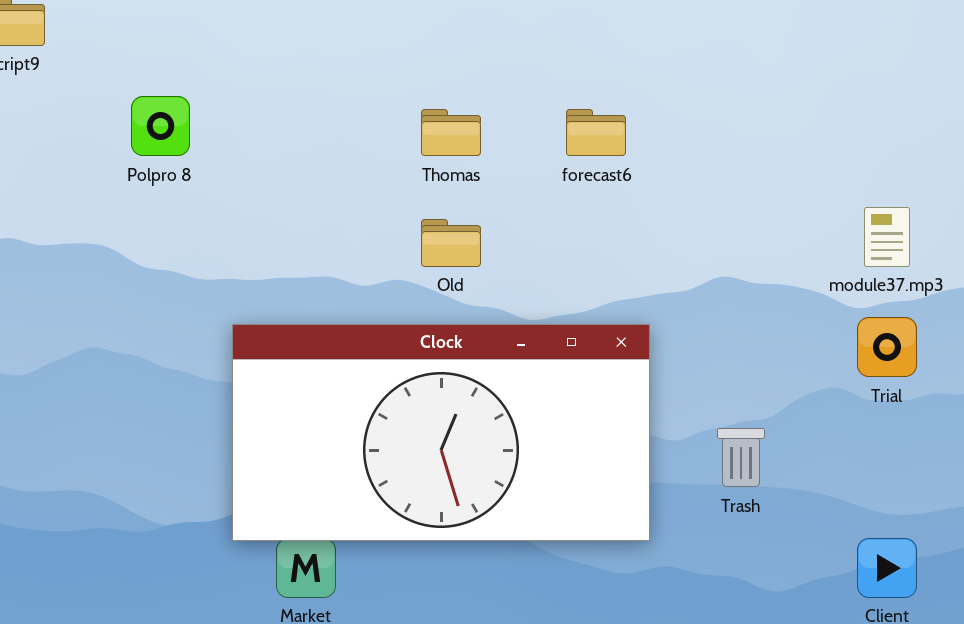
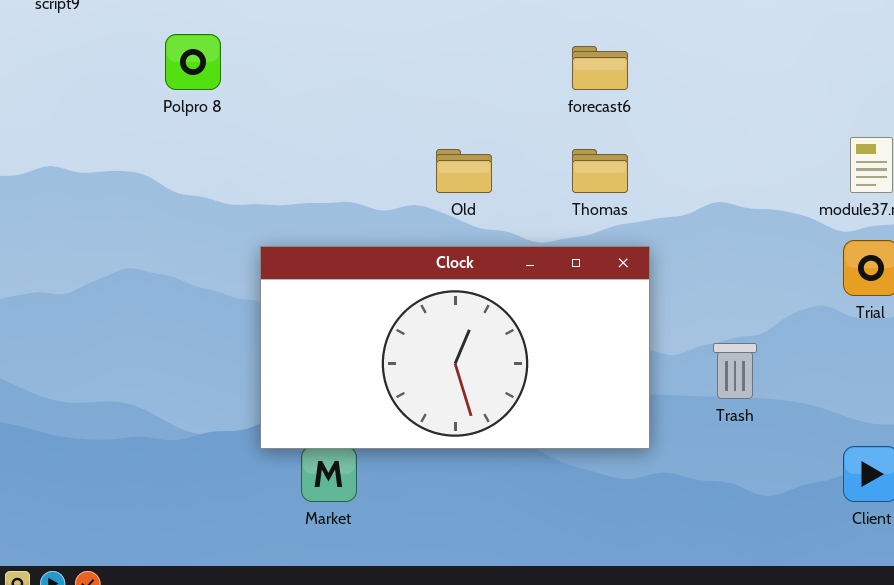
Thomas: [421,109,481,156] -> [572,149,628,193], moved

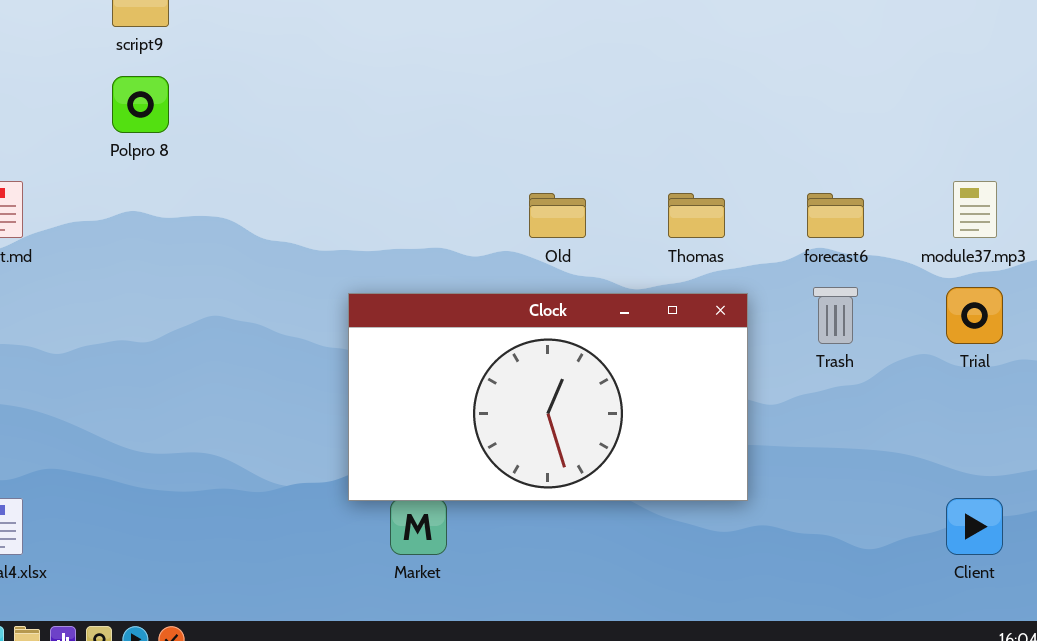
Polpro 8: [165,34,221,90] -> [112,76,169,133], moved
forecast6: [572,46,628,90] -> [807,193,864,238], moved
Trash: [713,343,757,399] -> [813,287,858,344], moved

